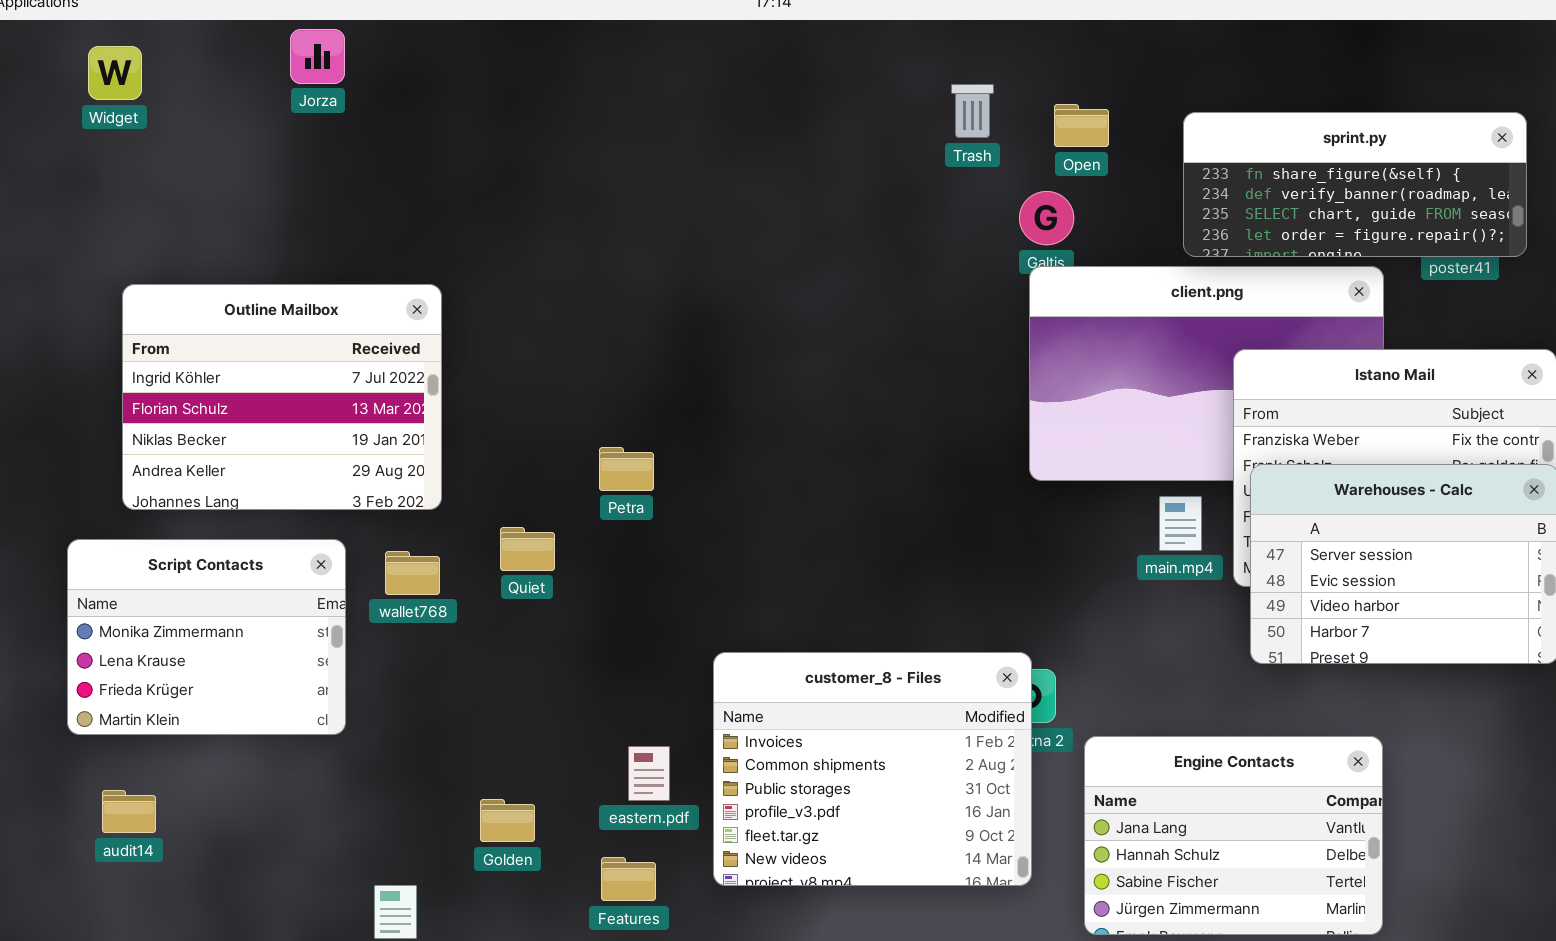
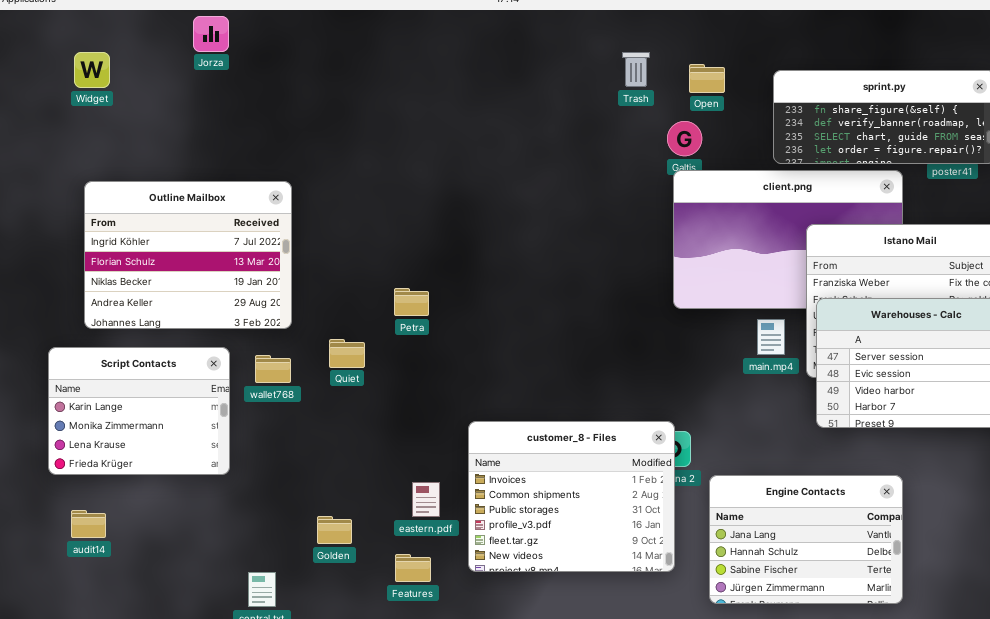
Widget: [88,46,142,100] -> [74,52,110,88], moved
Script Contacts: [67,539,346,735] -> [48,347,230,475], scrolled up 1 row

